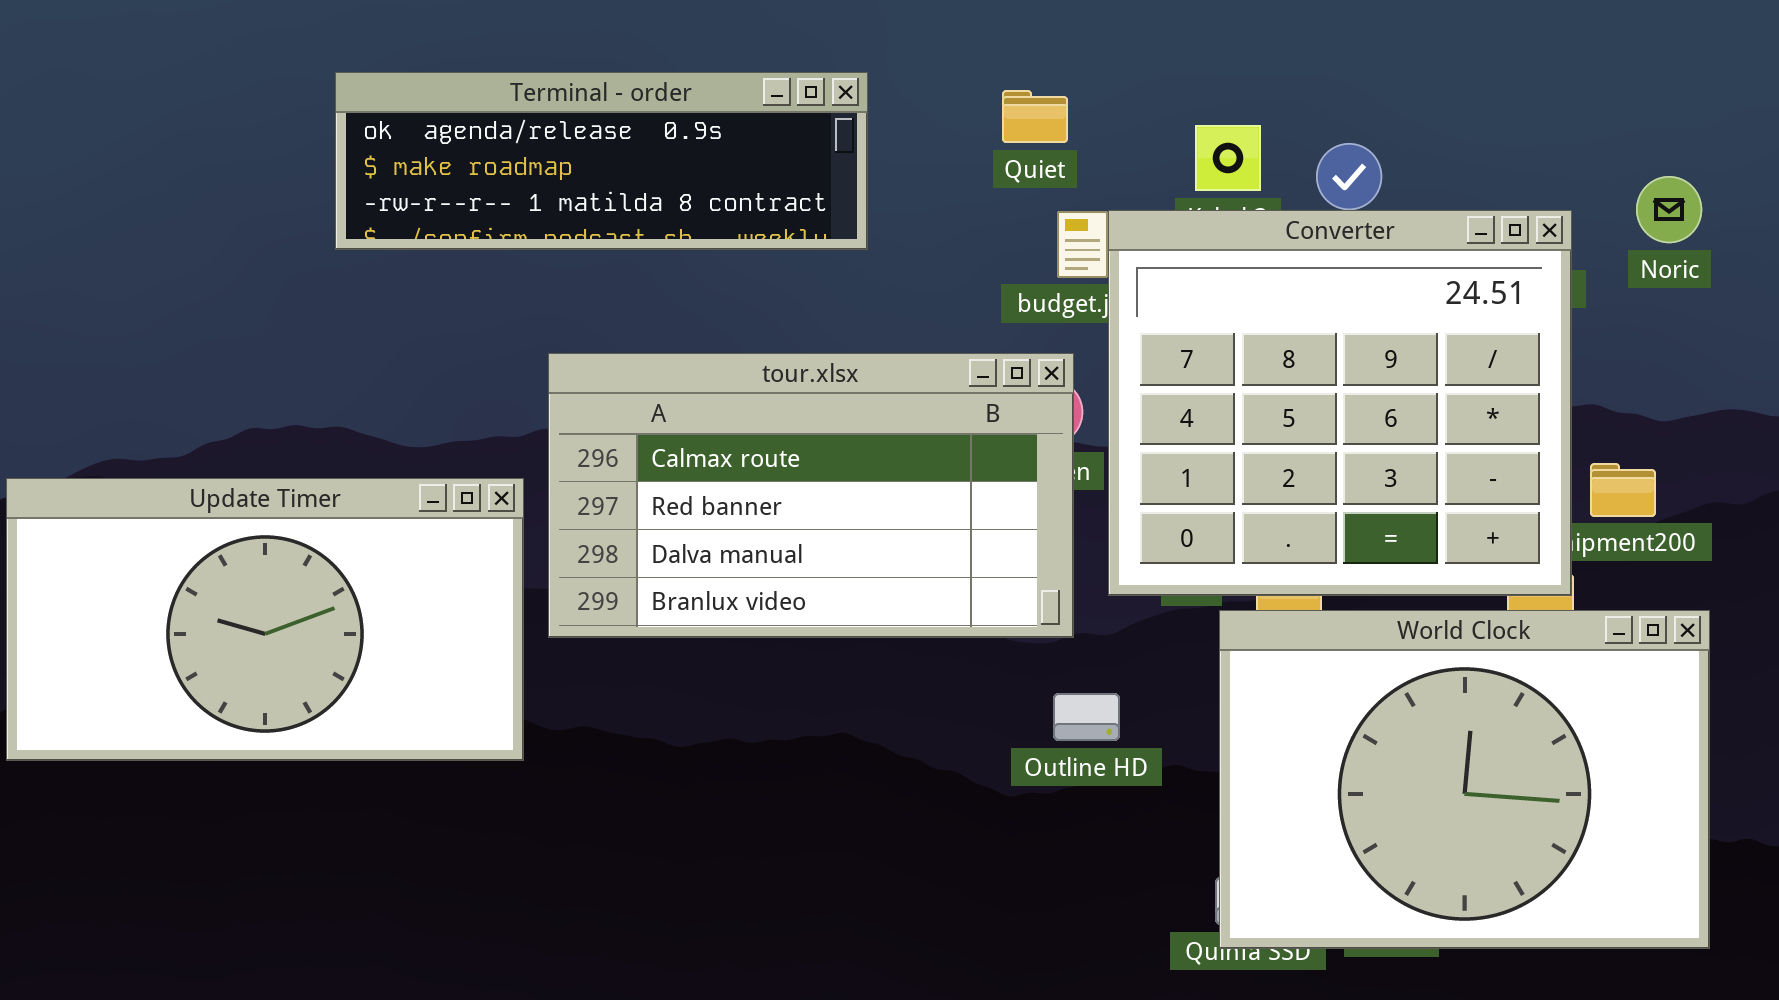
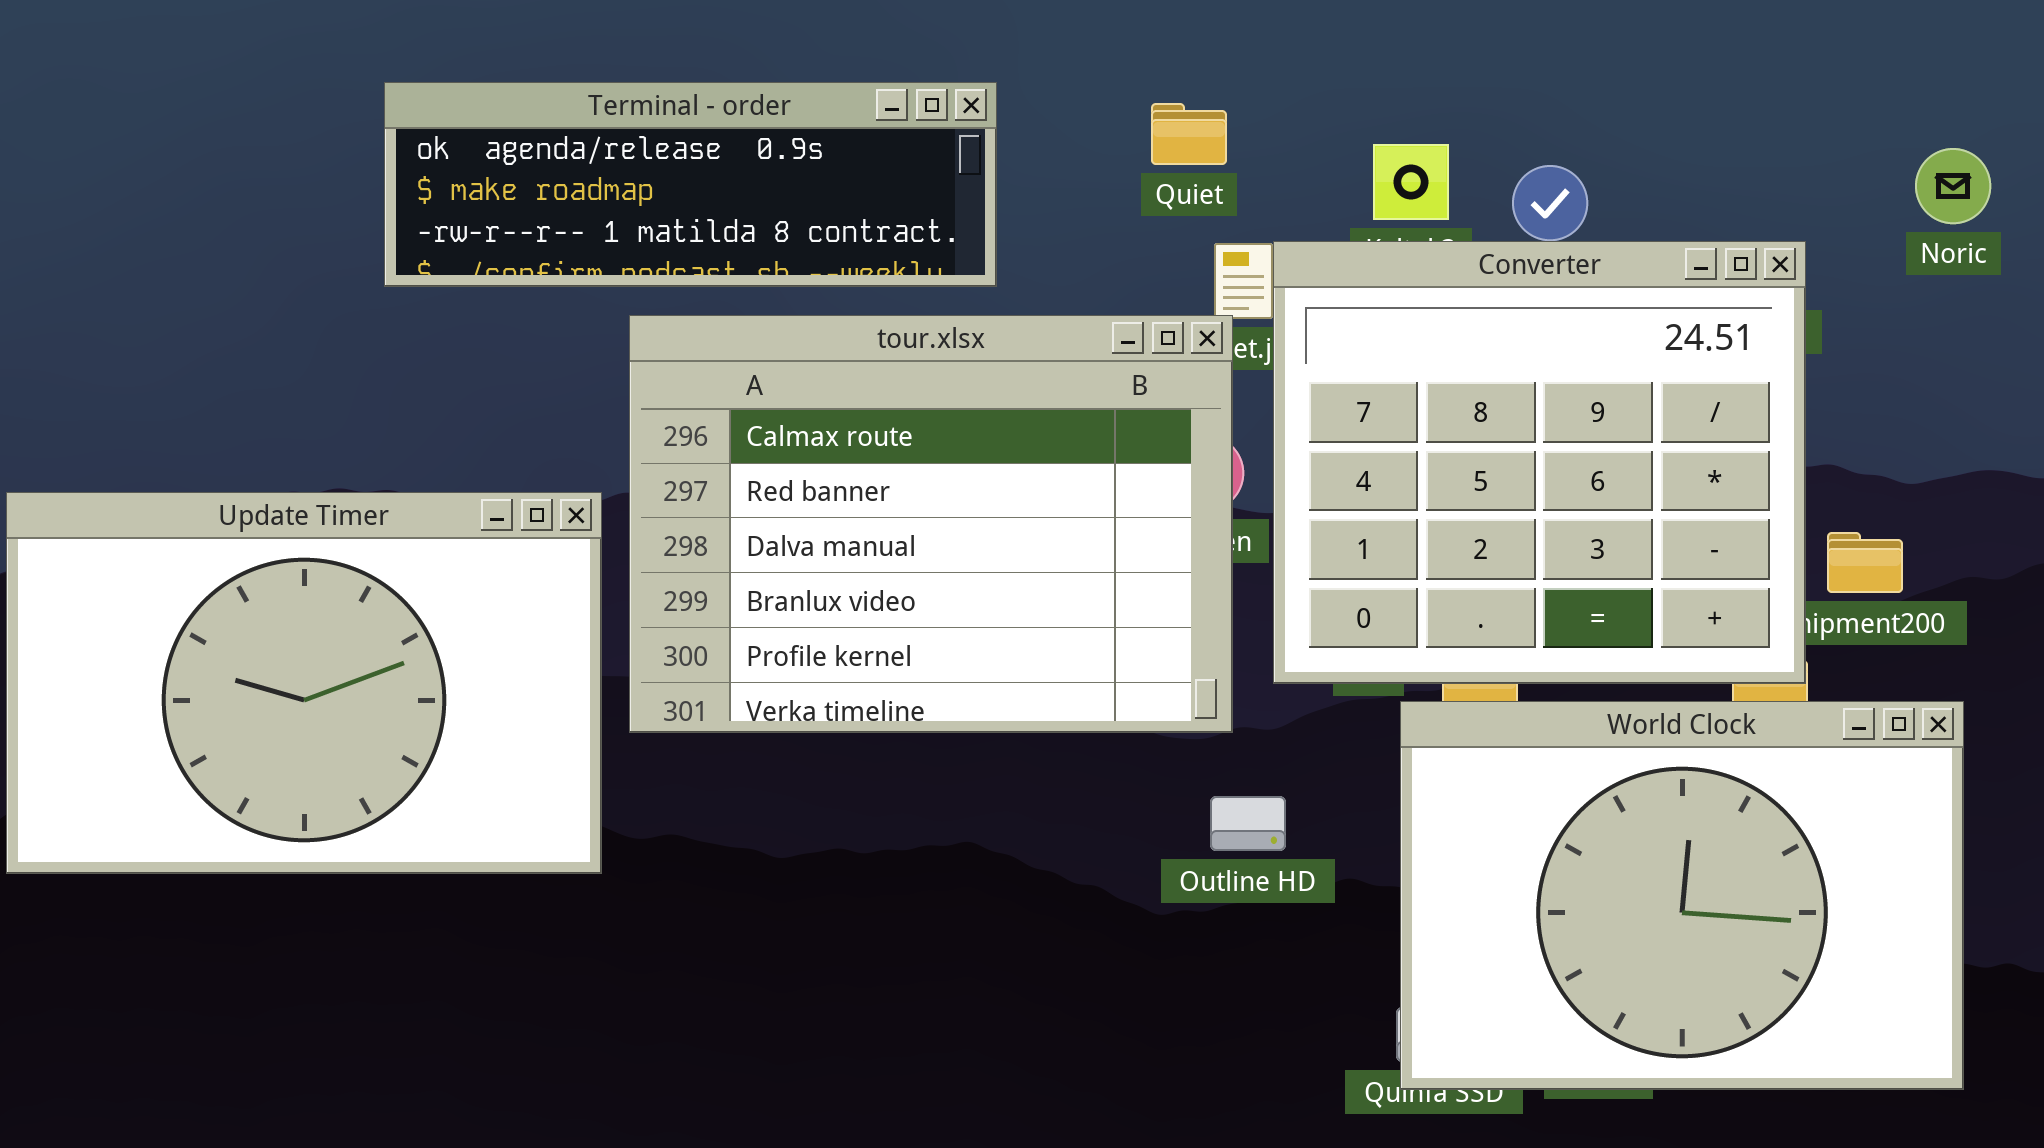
Noric: [1636,176,1702,243] -> [1915,148,1991,224], moved
tour.xlsx: [548,353,1074,638] -> [629,315,1233,733], resized
Update Timer: [6,478,524,761] -> [6,492,602,874], resized

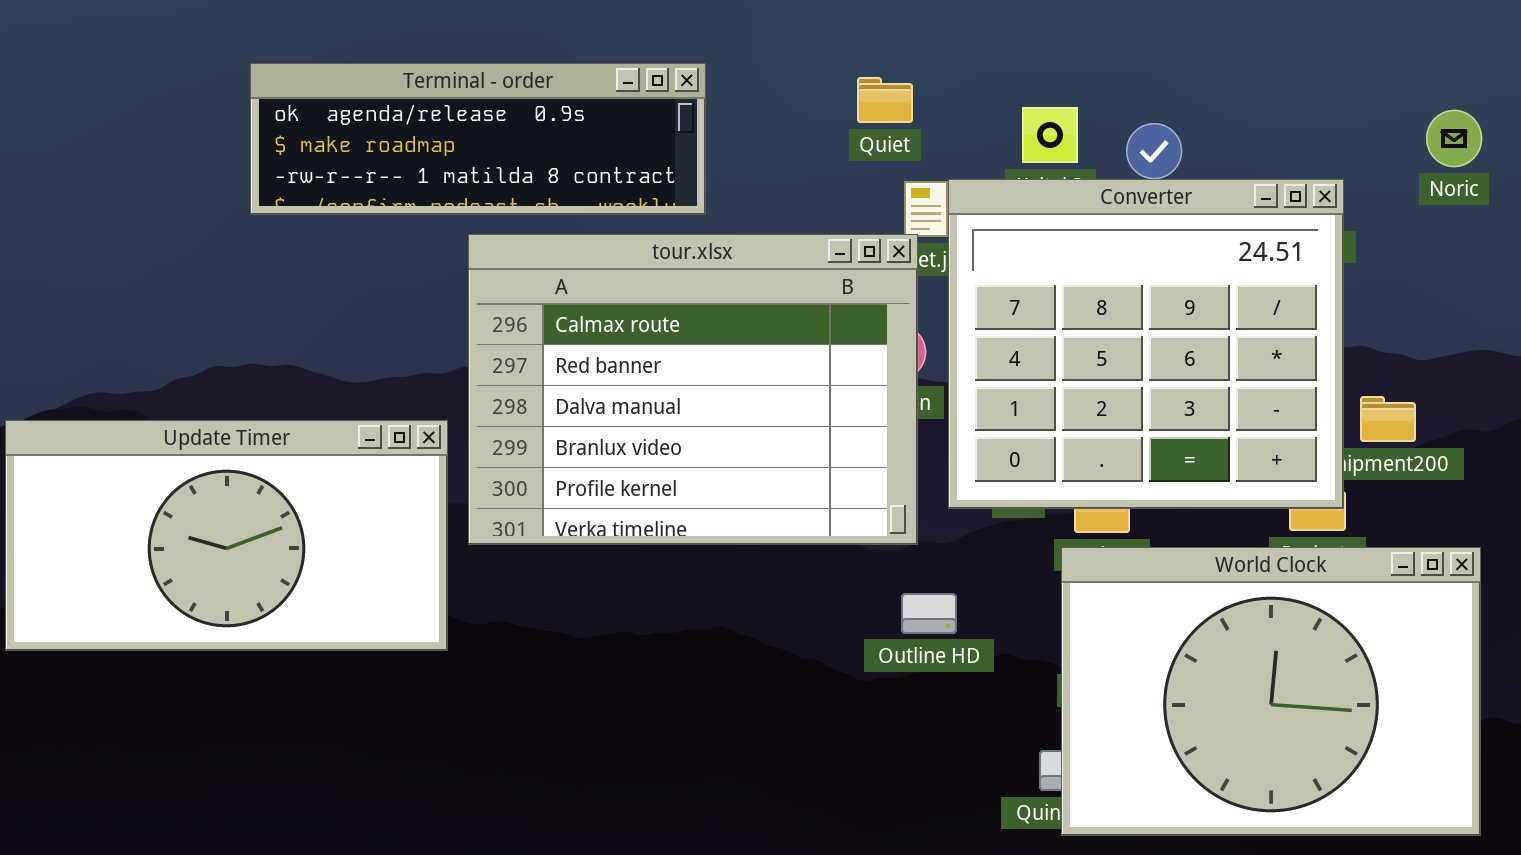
Terminal - order: [384,82,997,287] -> [250,63,706,215], moved
Update Timer: [6,492,602,874] -> [5,420,448,651], resized
World Clock: [1400,701,1964,1090] -> [1061,547,1481,836], moved

